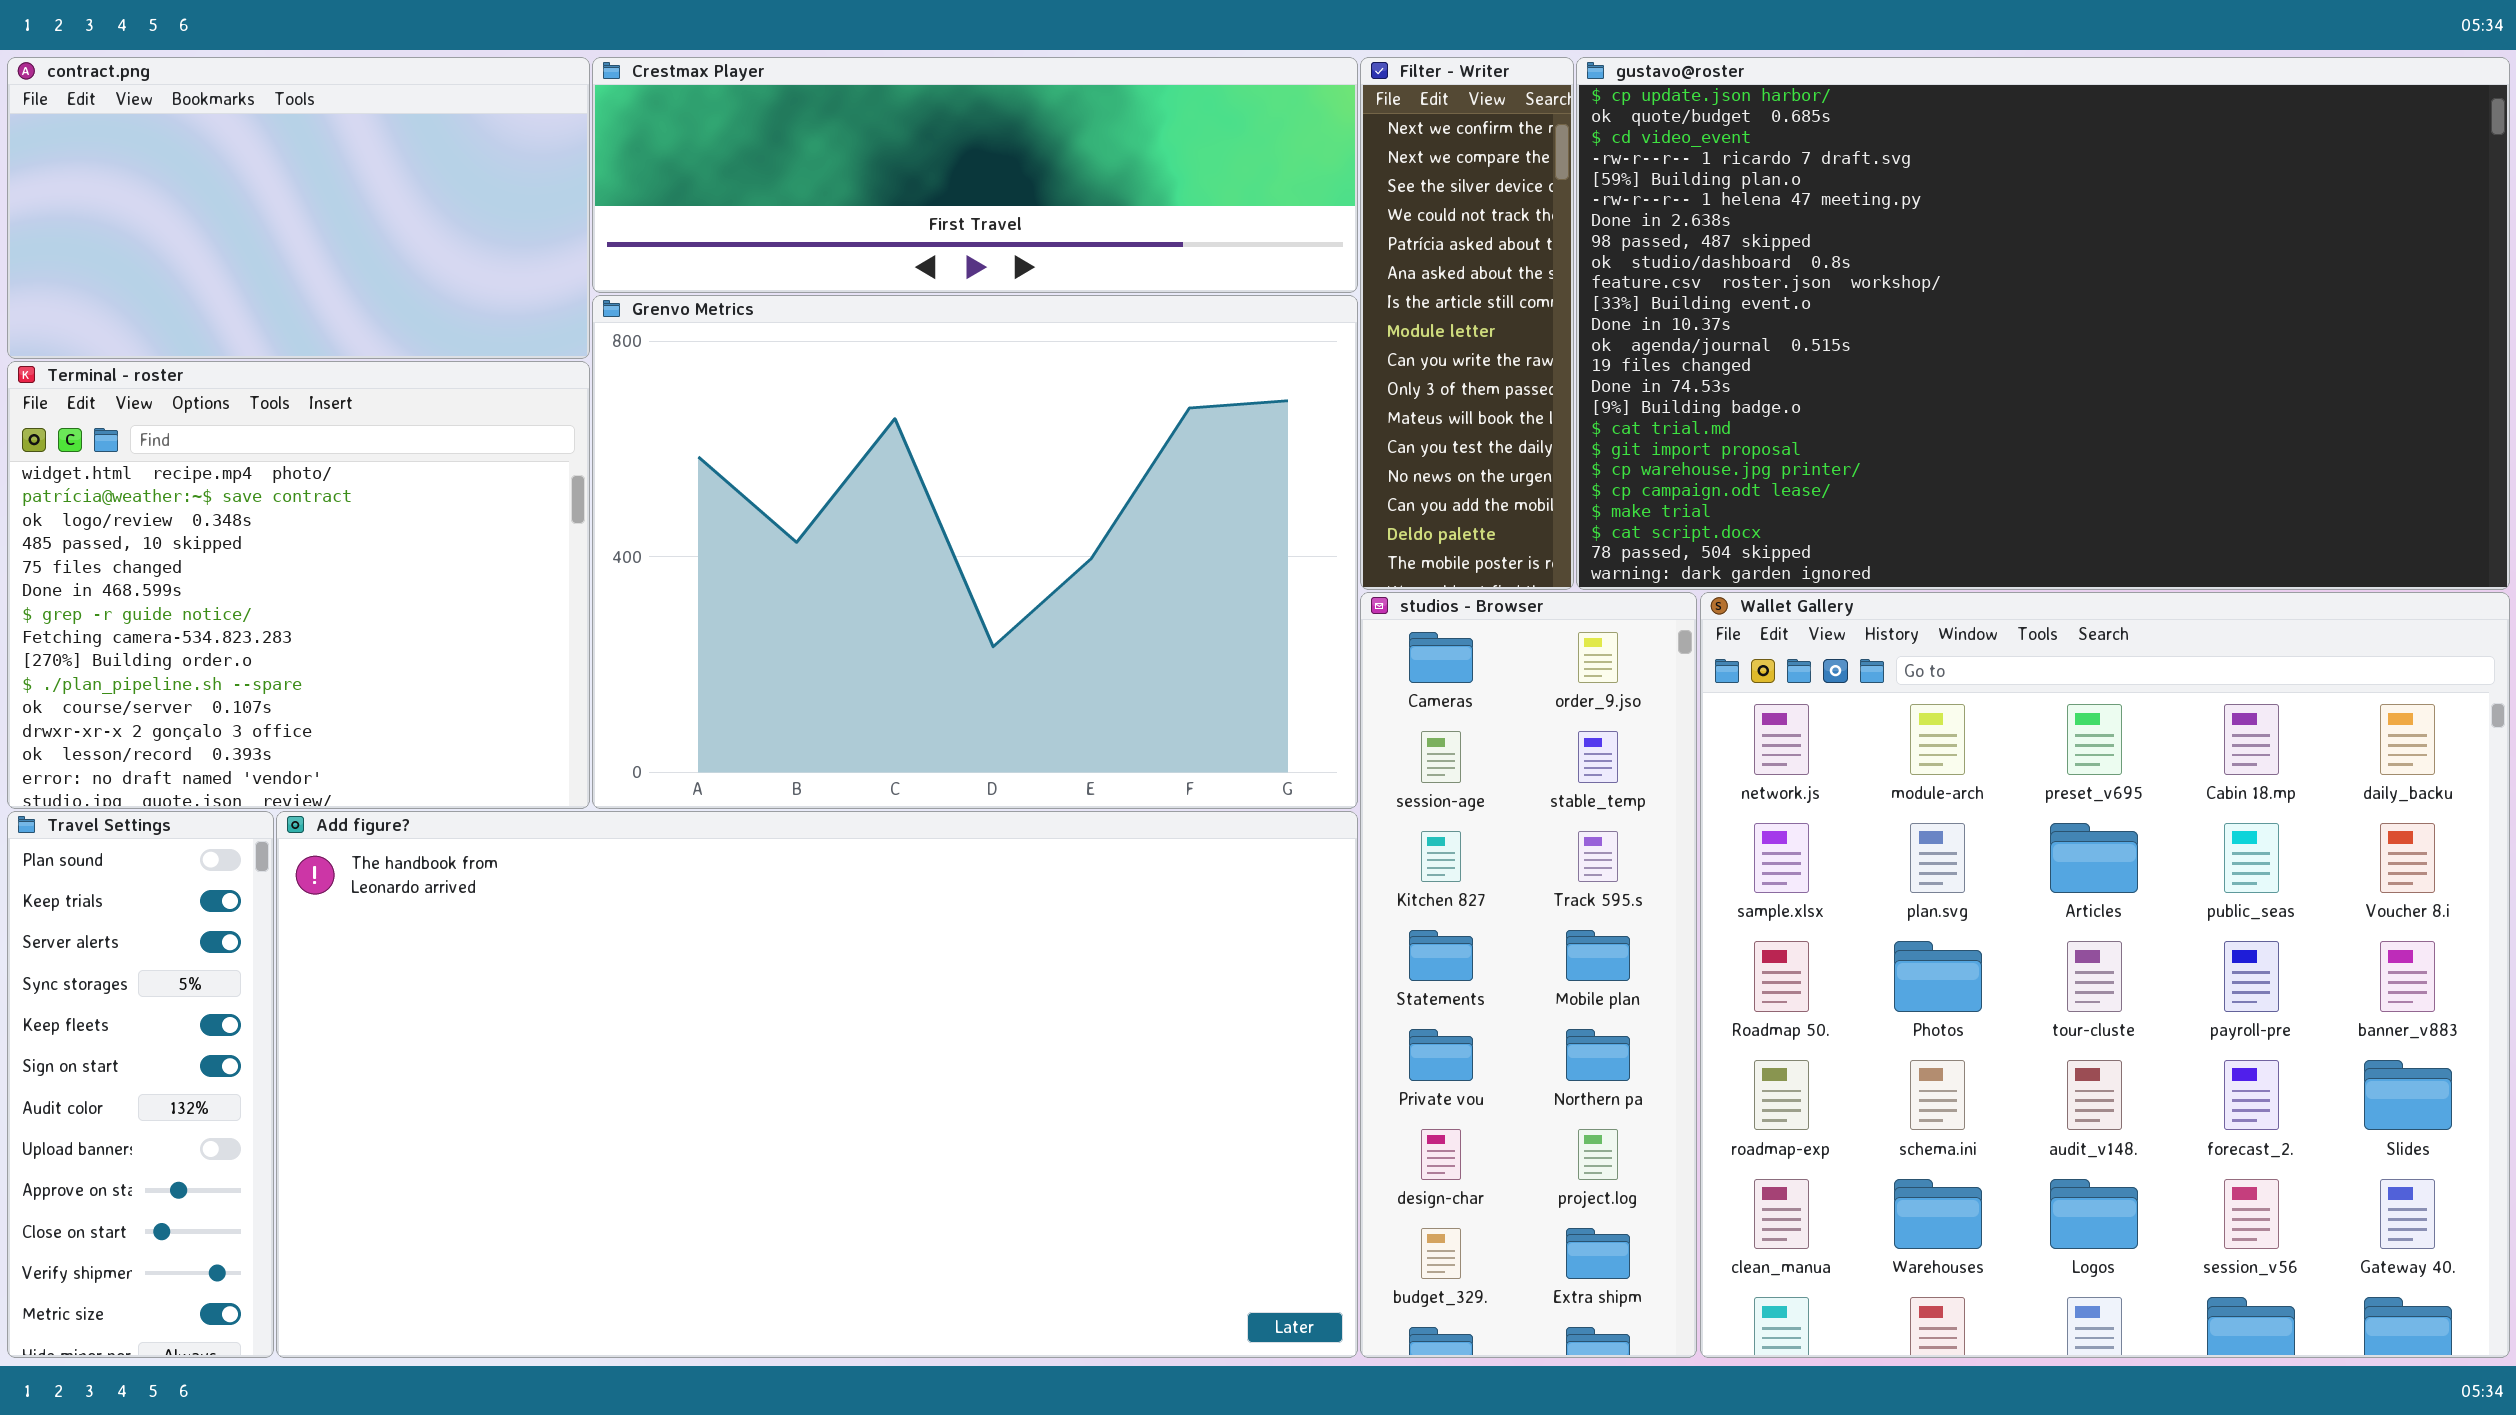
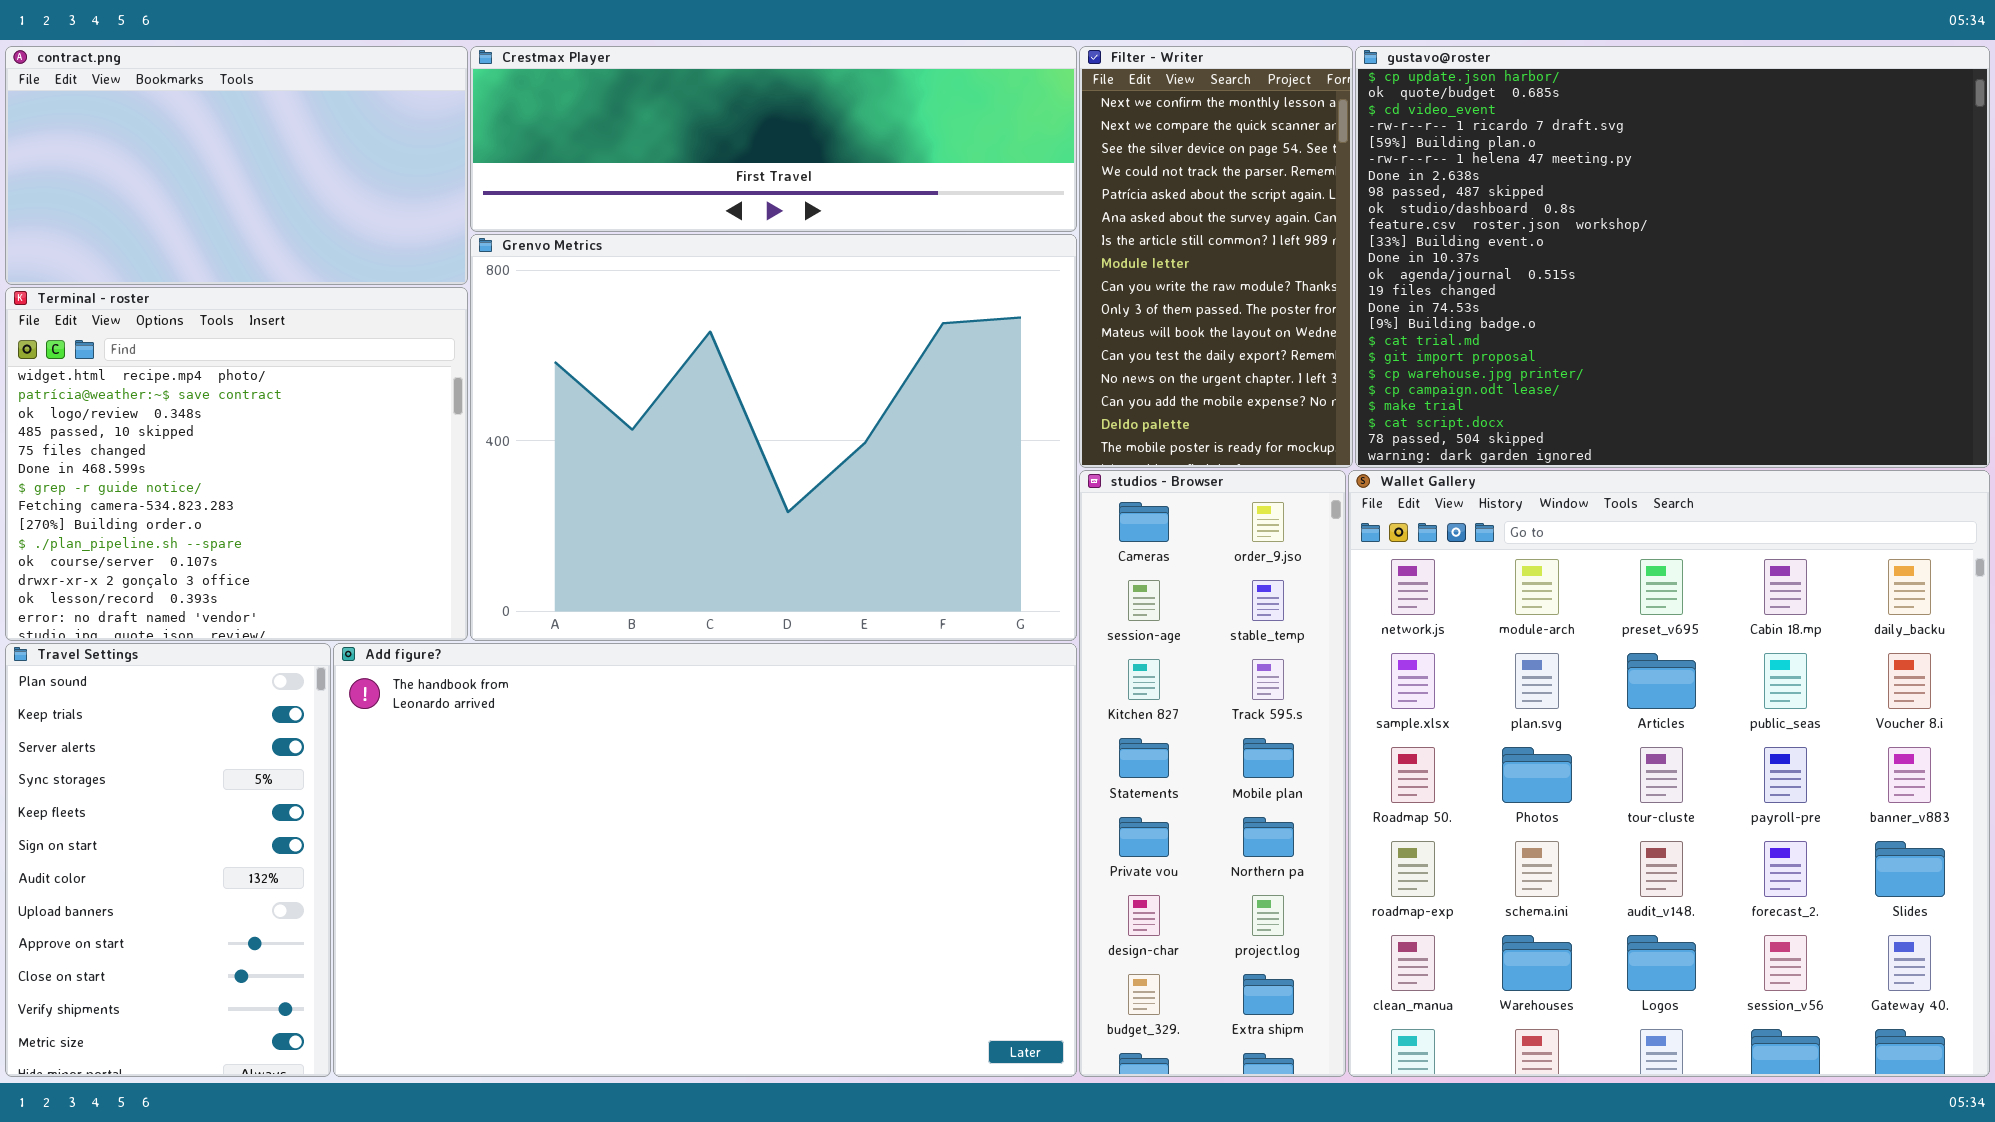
Filter - Writer: [1360,57,1574,590] -> [1079,46,1353,468], resized
gustavo@roster: [1576,57,2510,590] -> [1355,46,1990,468], resized
Travel Settings: [7,811,274,1358] -> [5,643,331,1077], resized
Add figure?: [276,811,1358,1358] -> [333,643,1077,1077], resized

